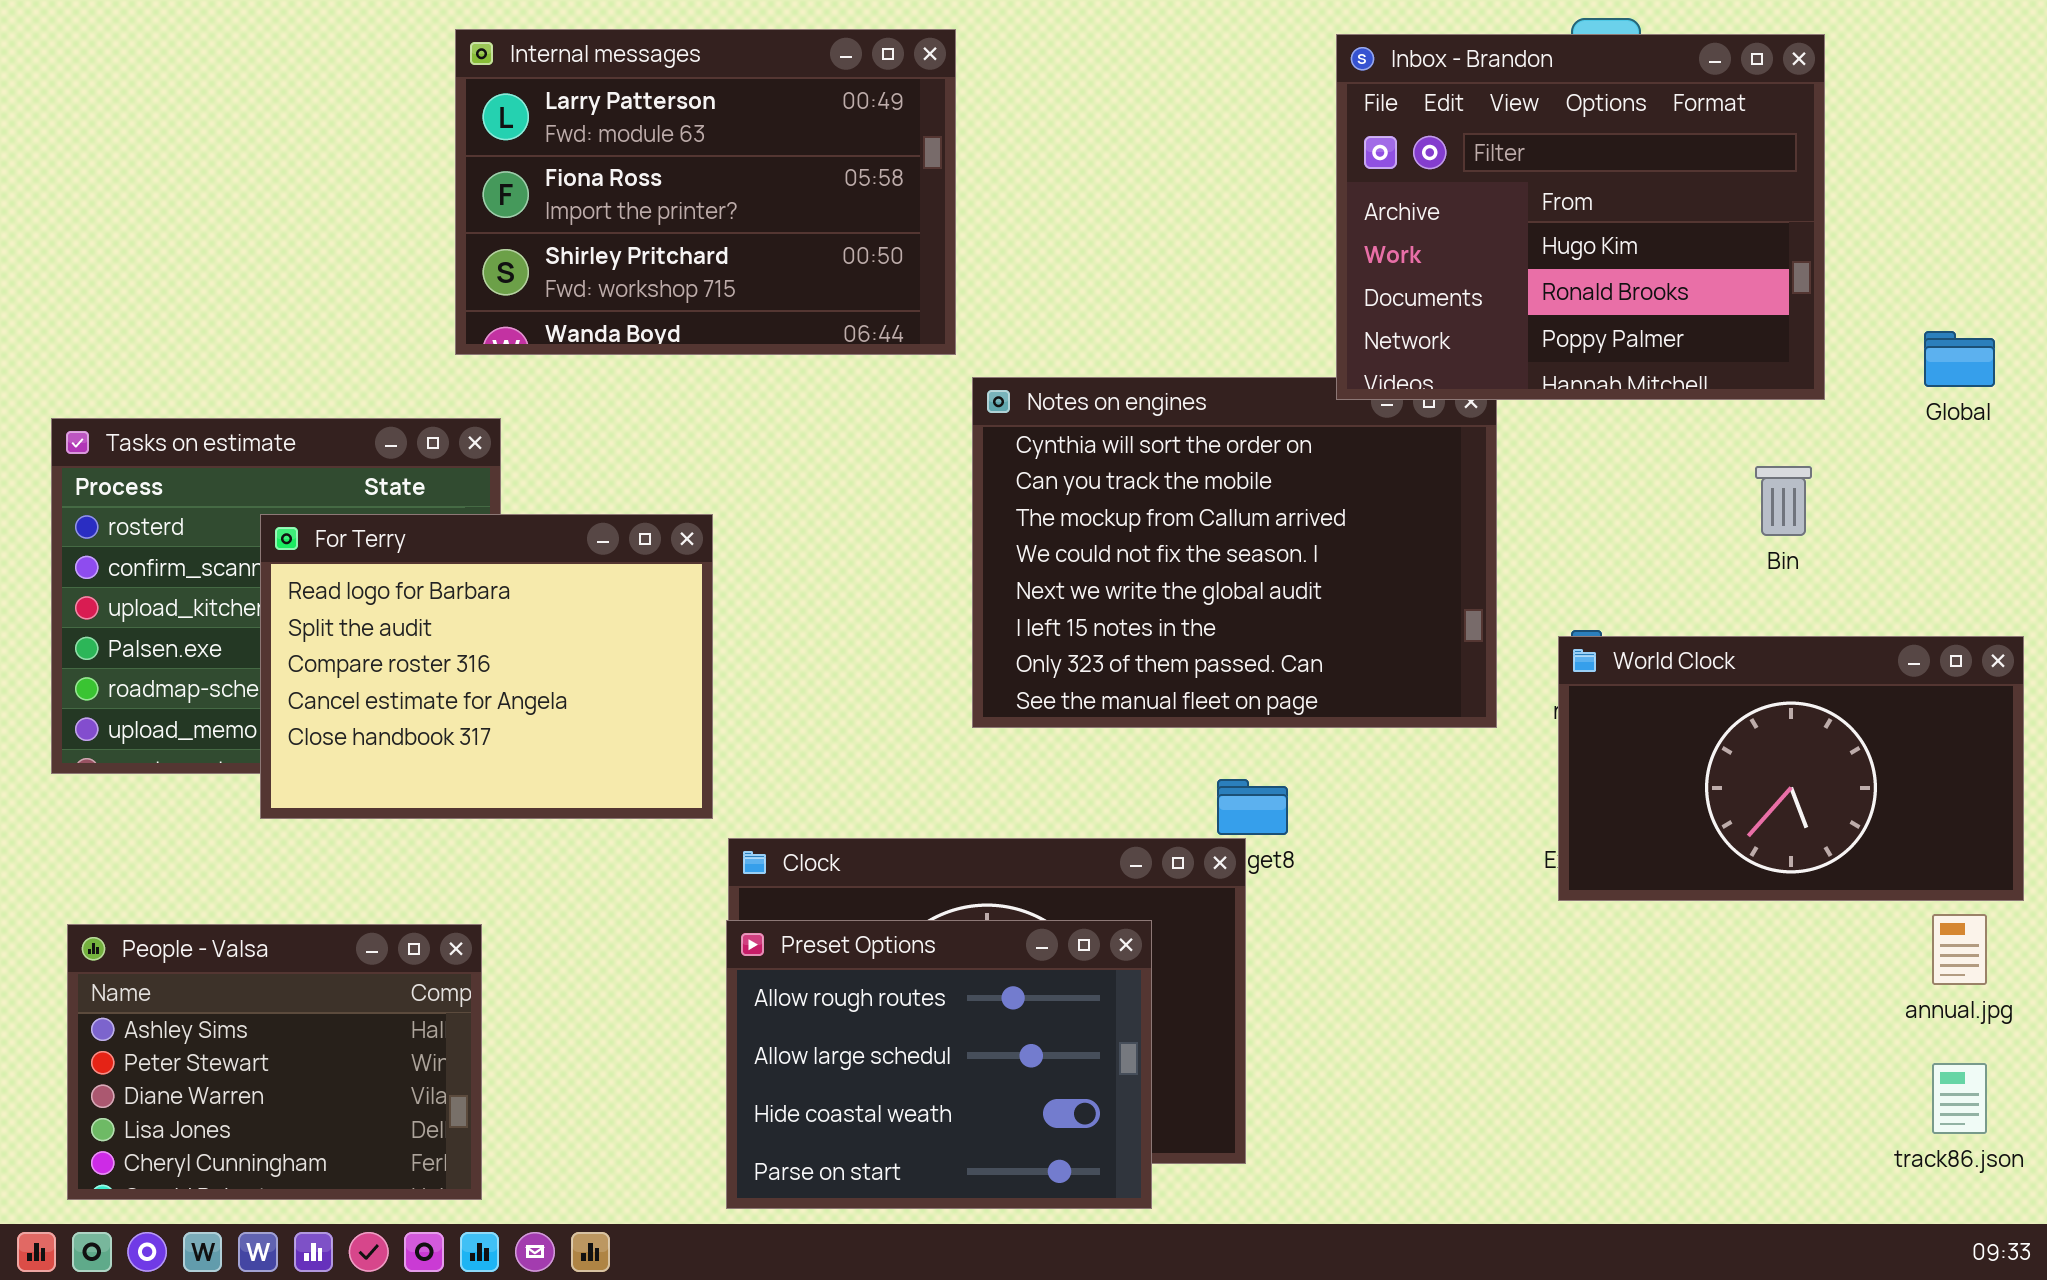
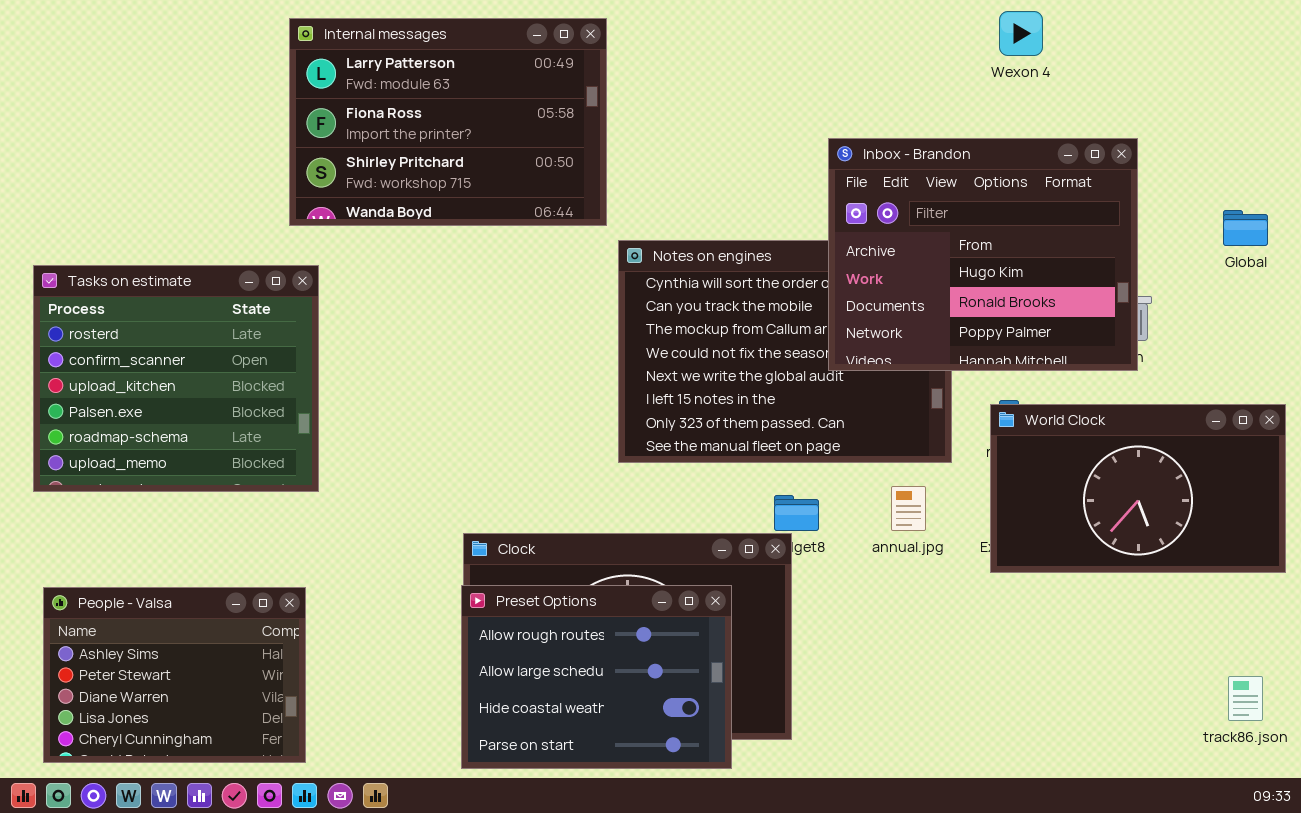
Inbox - Brandon: [1336,34,1825,400] -> [828,138,1138,371], moved
For Terry: [260,514,713,819] -> none, closed
annual.jpg: [1932,914,1987,985] -> [891,486,926,531], moved

